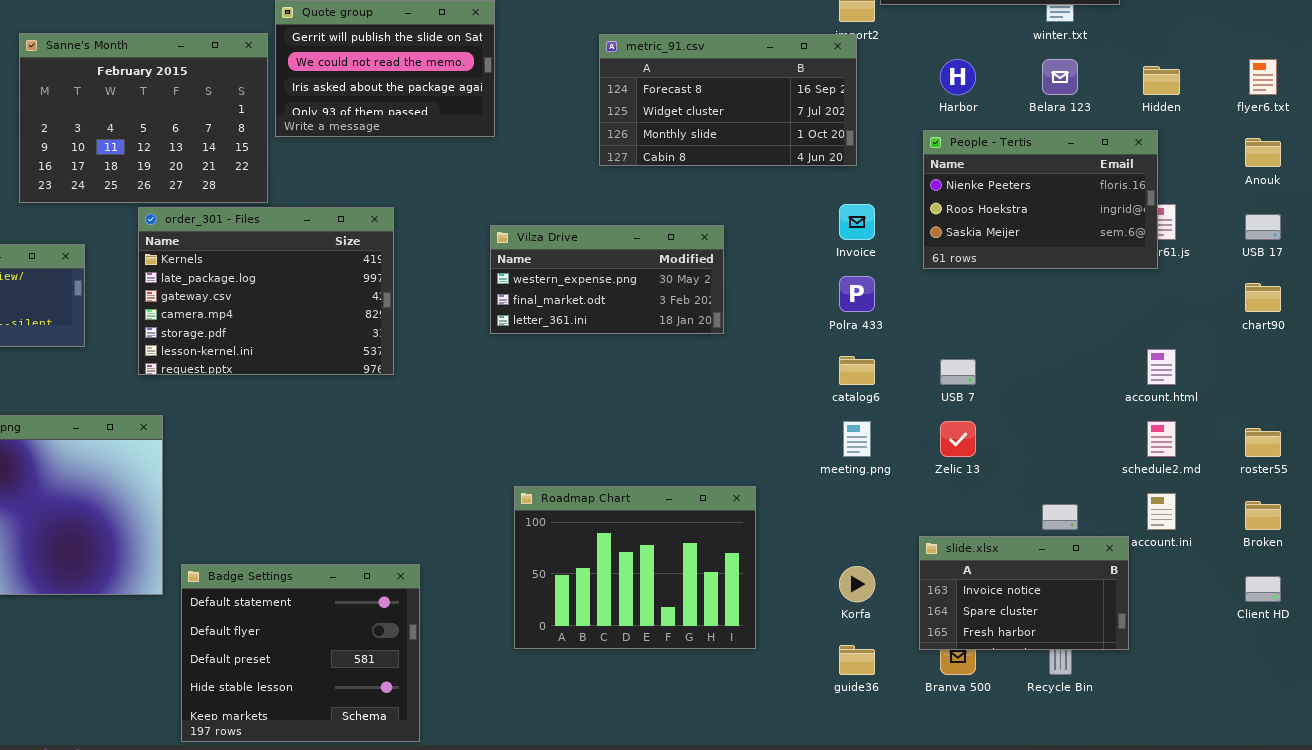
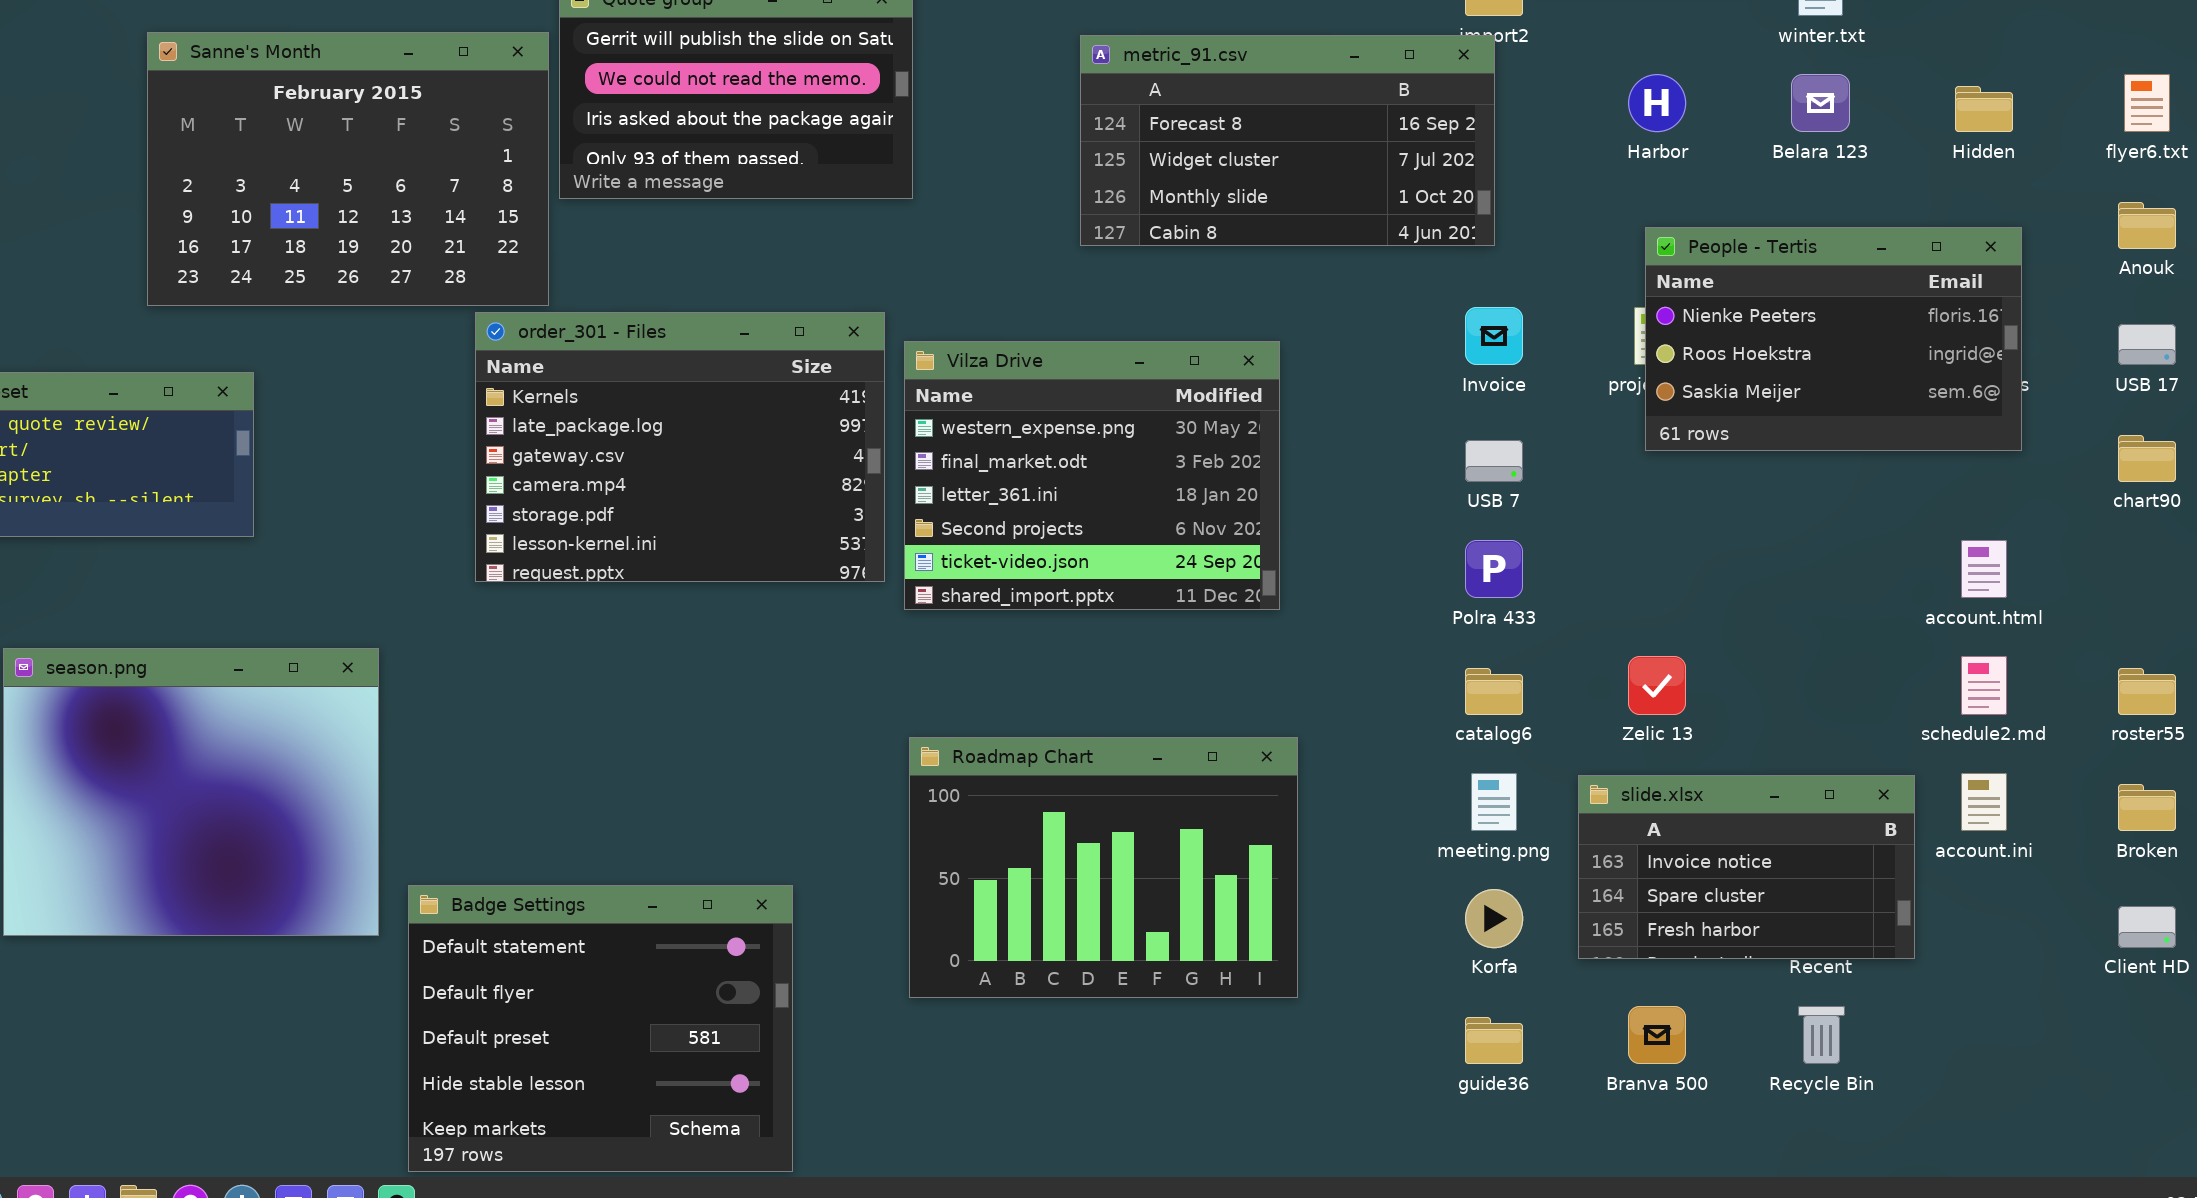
People - Tertis: [923,130,1158,269] -> [1645,227,2022,451], moved
order_301 - Files: [138,207,394,375] -> [475,312,885,582], moved
Vilza Drive: [490,225,724,334] -> [904,341,1280,610], resized
Polra 433: [839,276,875,312] -> [1465,540,1523,598], moved
catalog6: [839,356,875,385] -> [1465,668,1523,715], moved
USB 7: [940,359,976,385] -> [1465,440,1523,482], moved
meeting.png: [843,421,871,457] -> [1471,773,1517,831], moved
Roadmap Chart: [514,486,756,649] -> [909,737,1298,998], moved
slide.xlsx: [919,536,1129,650] -> [1578,775,1915,959], moved

